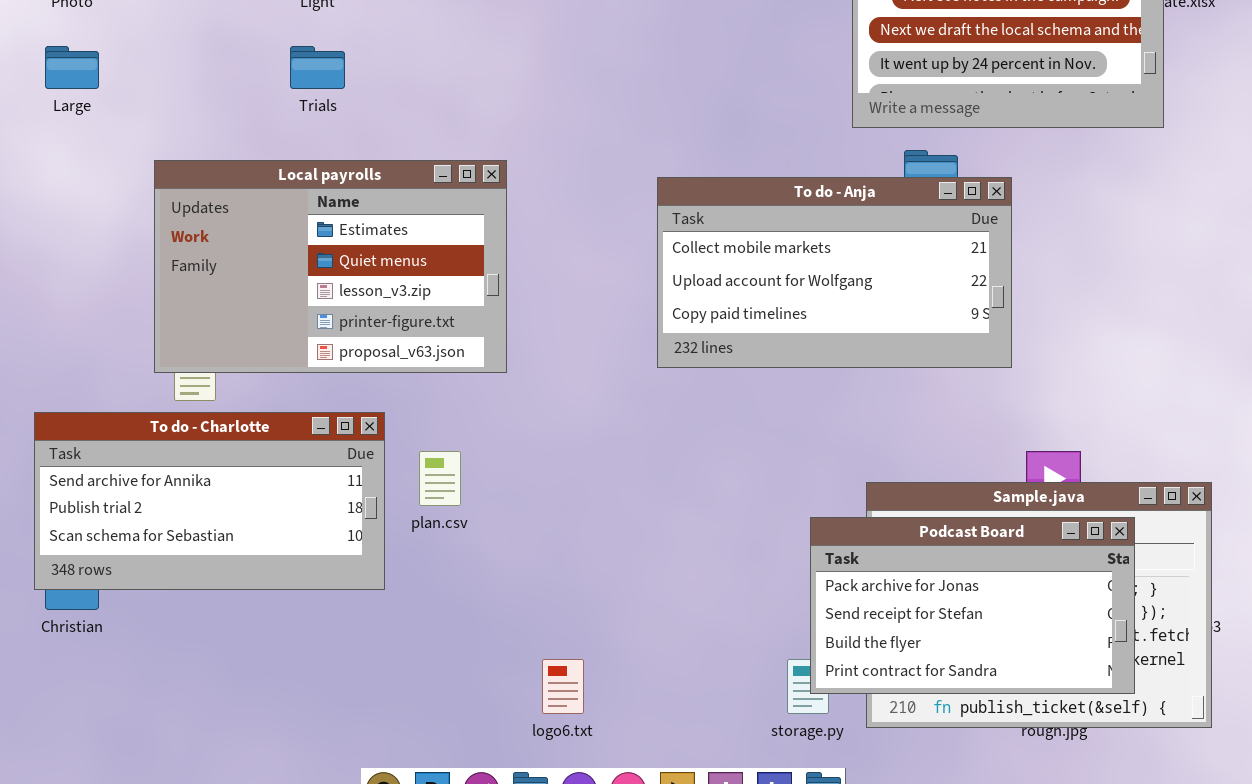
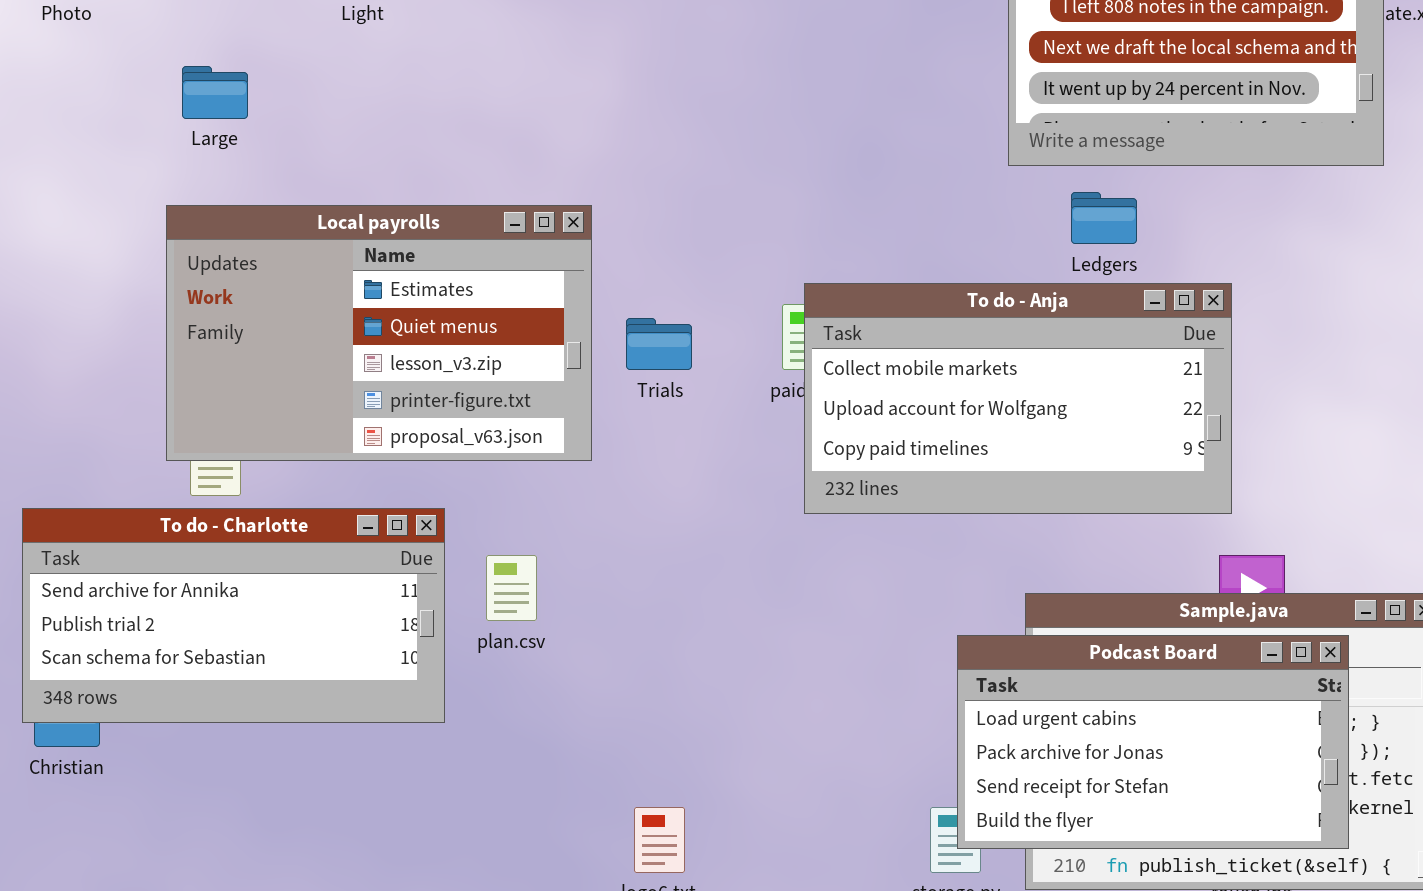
Large: [45,46,99,89] -> [182,66,248,119], moved
Trials: [290,46,345,89] -> [626,318,692,370], moved
To do - Anja: [657,177,1012,368] -> [804,283,1232,514], moved
Podcast Board: [810,517,1135,694] -> [957,635,1349,849], scrolled up 1 row

